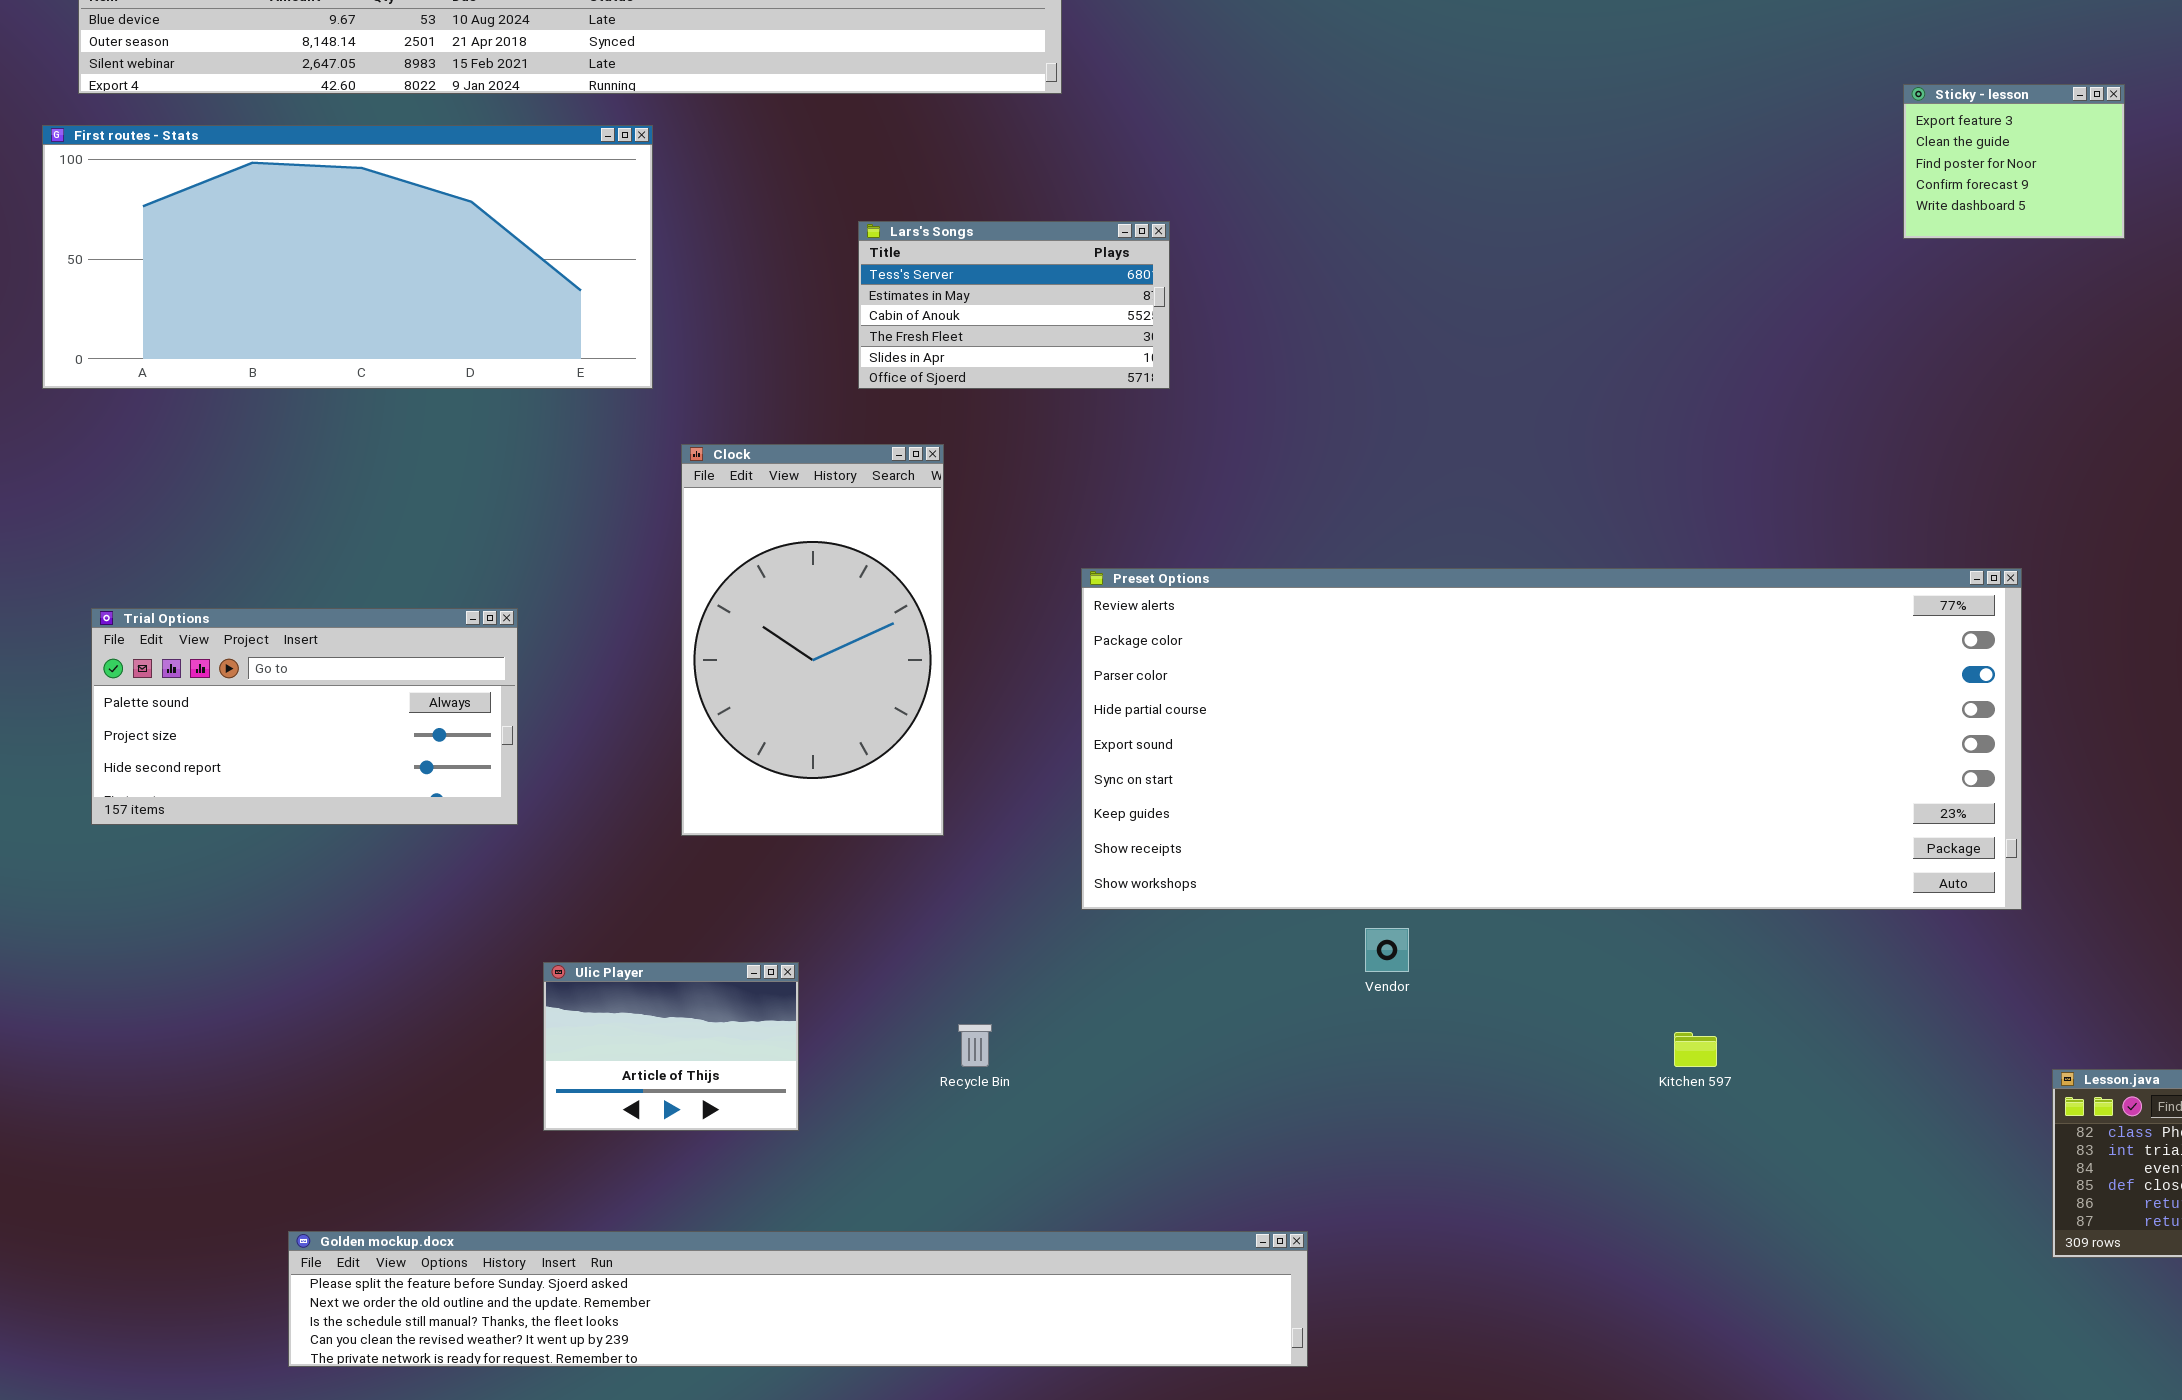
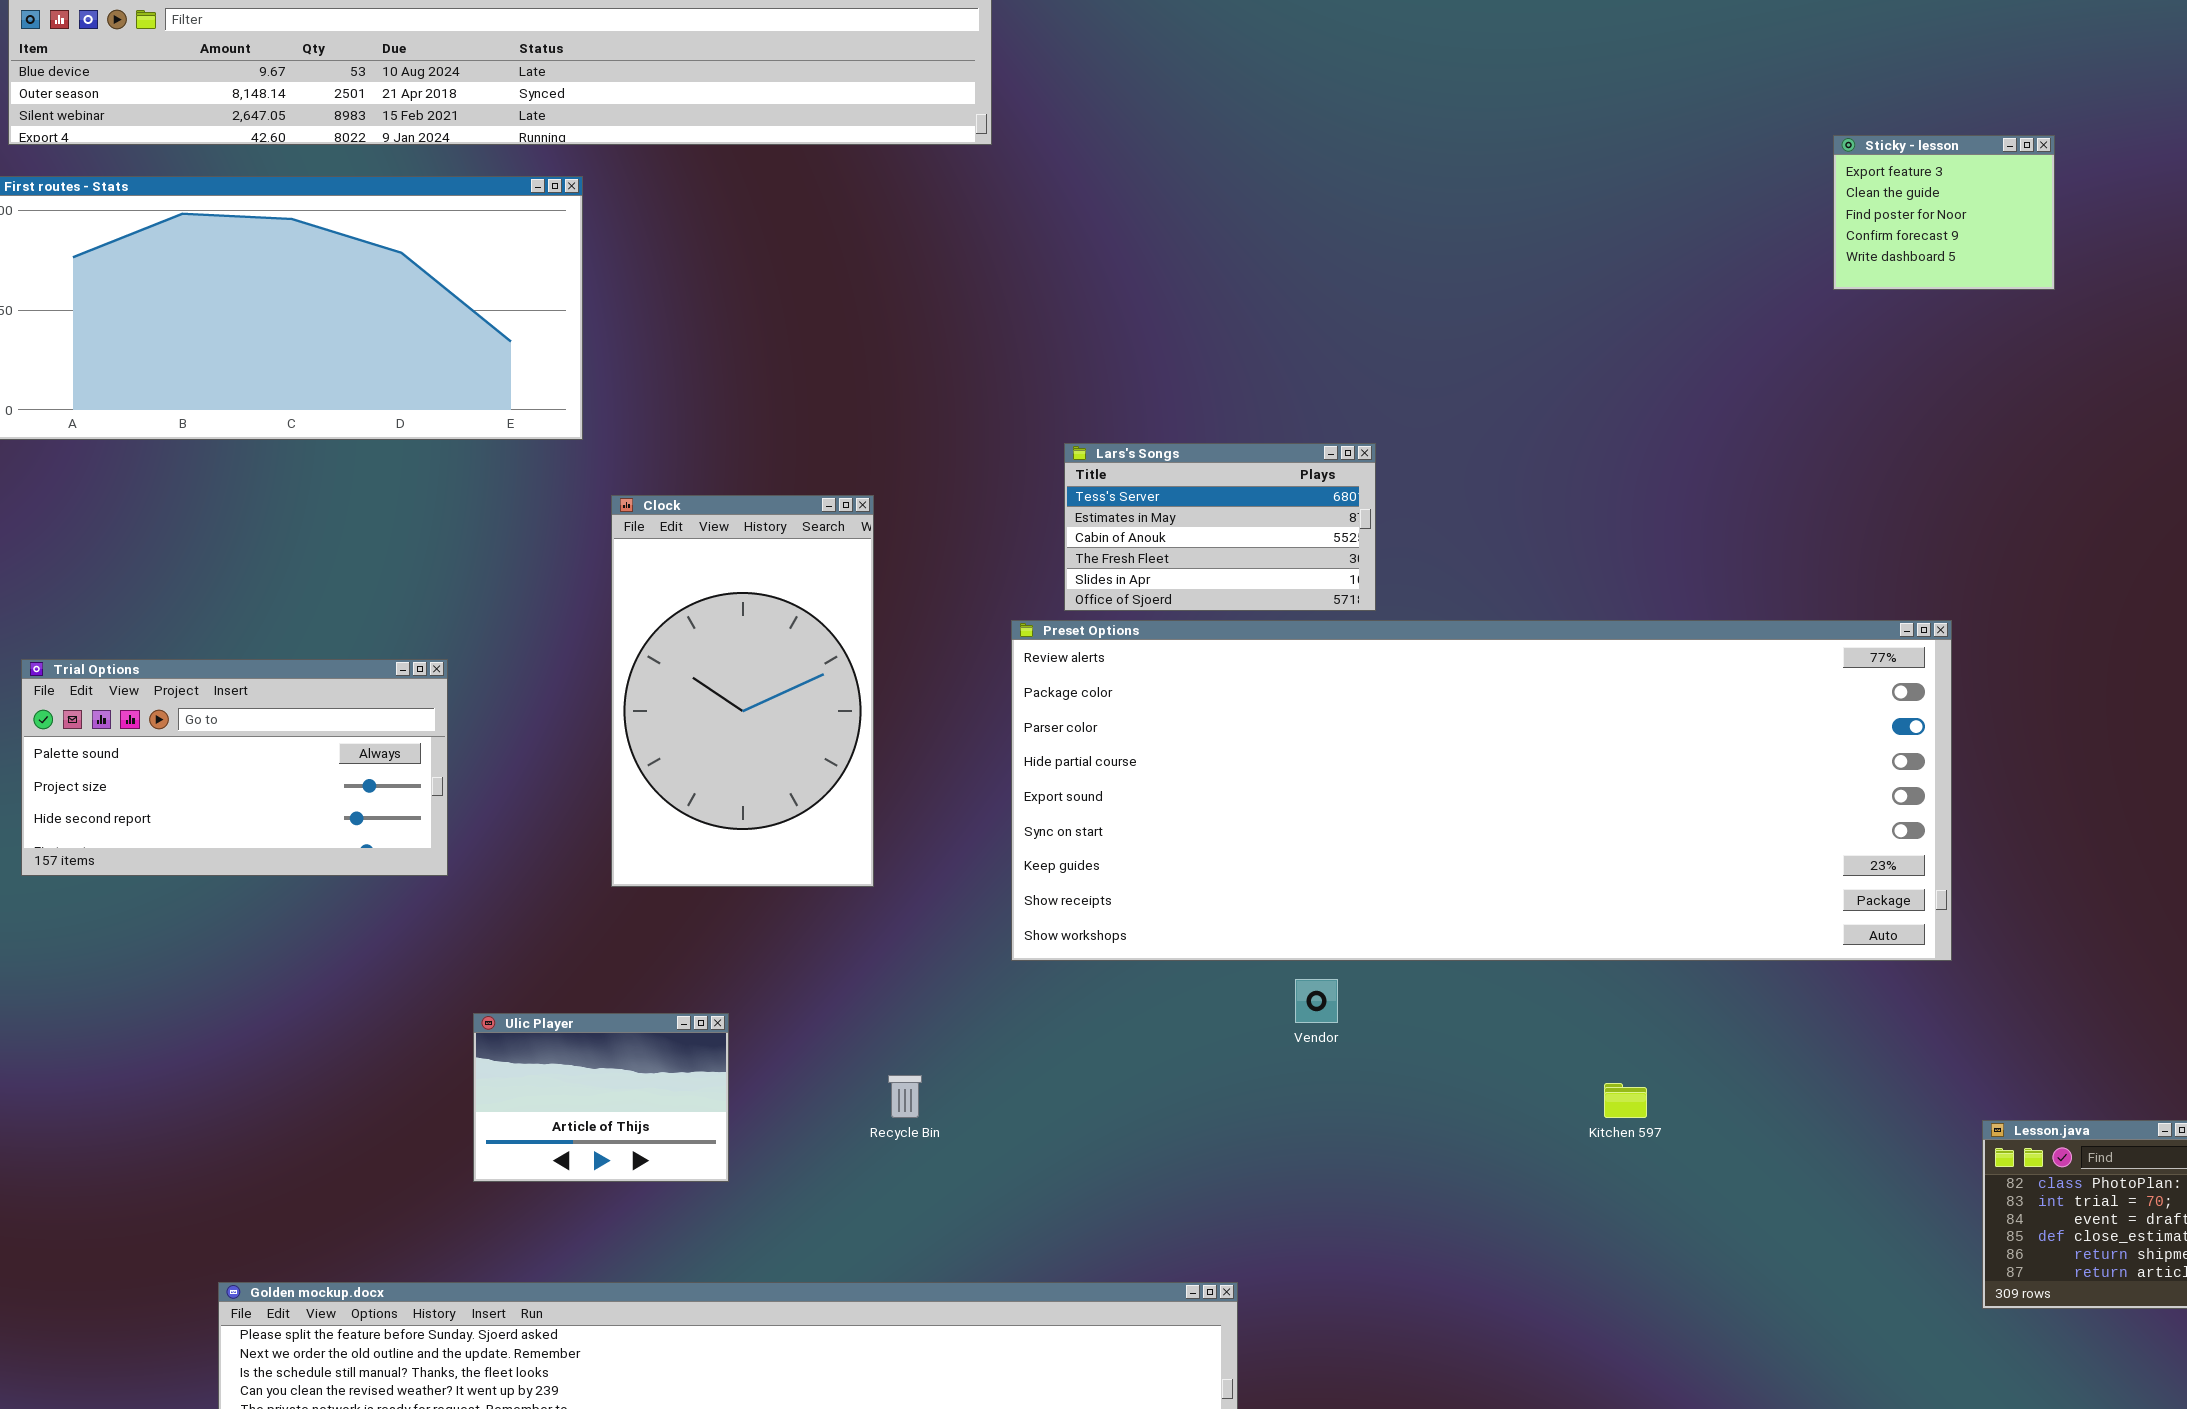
Lars's Songs: [858,221,1170,389] -> [1064,443,1376,611], moved

